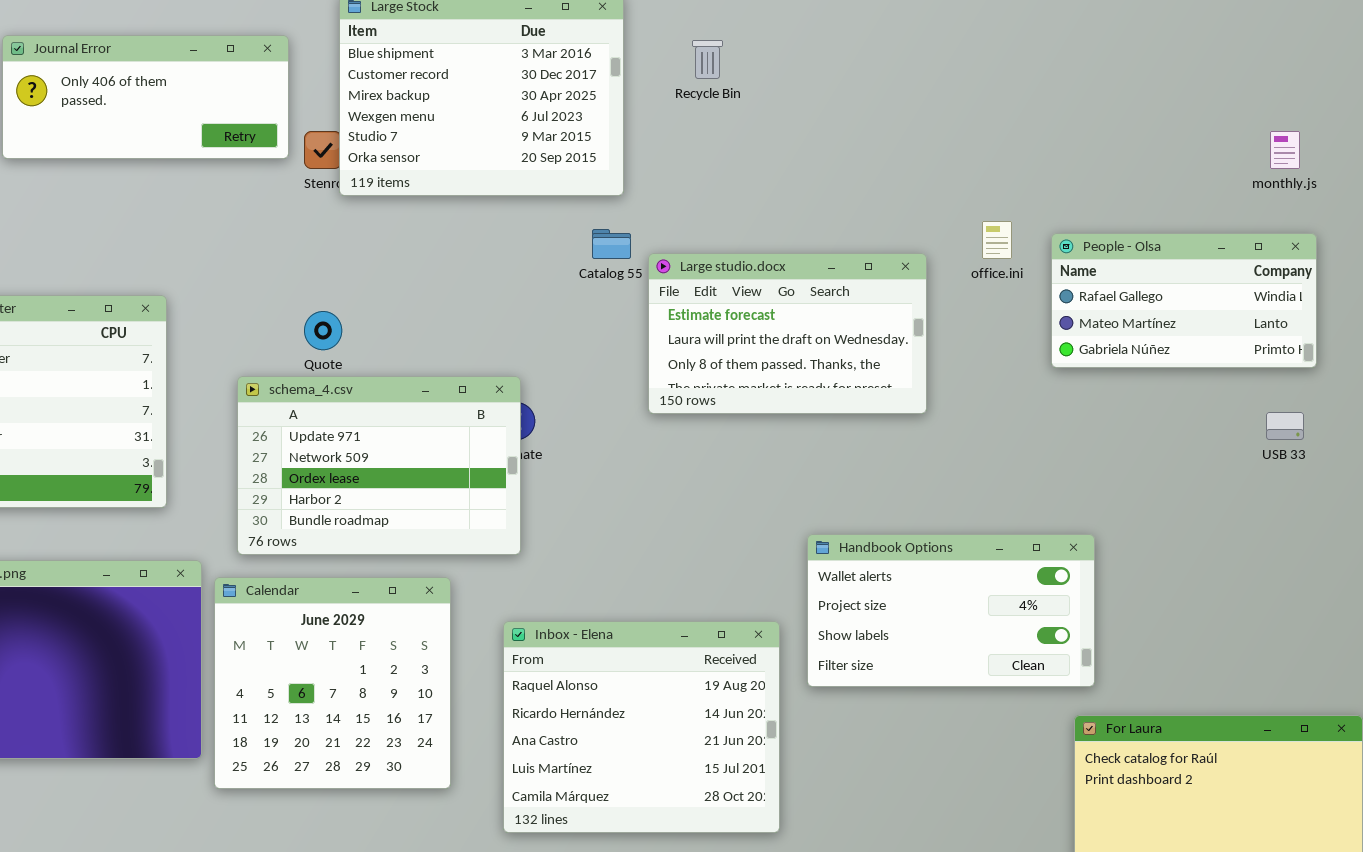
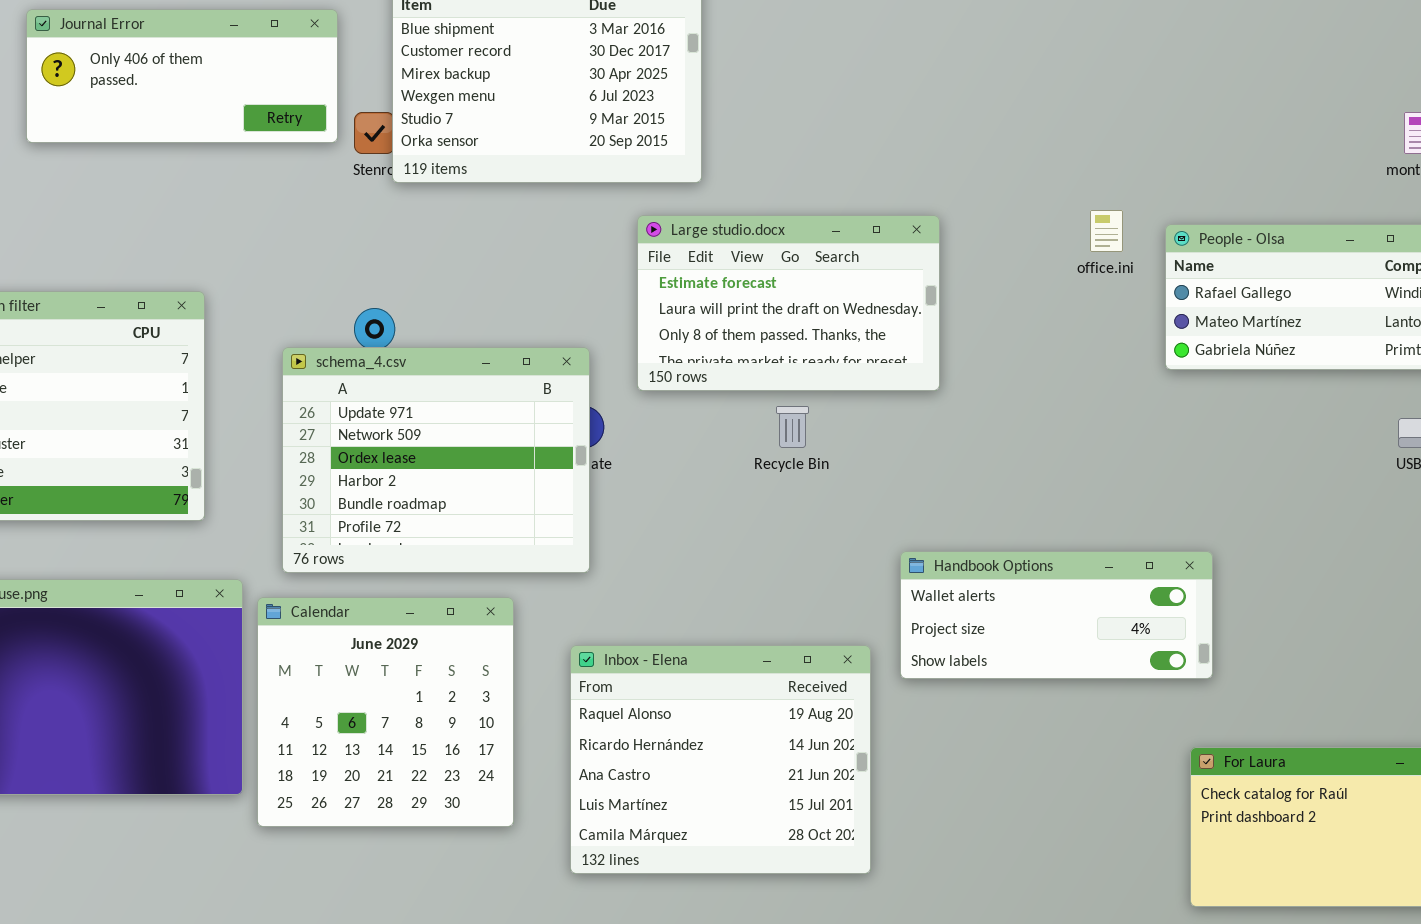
Recycle Bin: [692,40,723,79] -> [776,406,809,448], moved
Large studio.docx: [648,253,927,414] -> [637,215,940,391], moved
schema_4.csv: [237,376,521,555] -> [282,347,590,573], resized
Handbook Options: [807,534,1095,687] -> [900,551,1213,679], resized

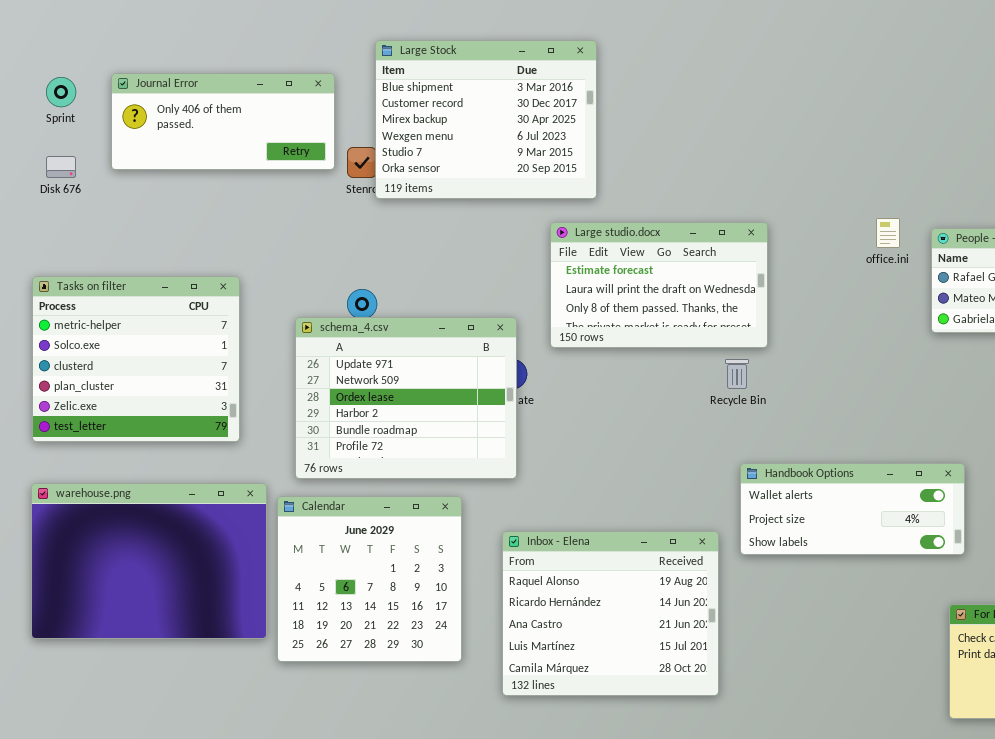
Recycle Bin: [776,406,809,448] -> [725,359,749,389], moved

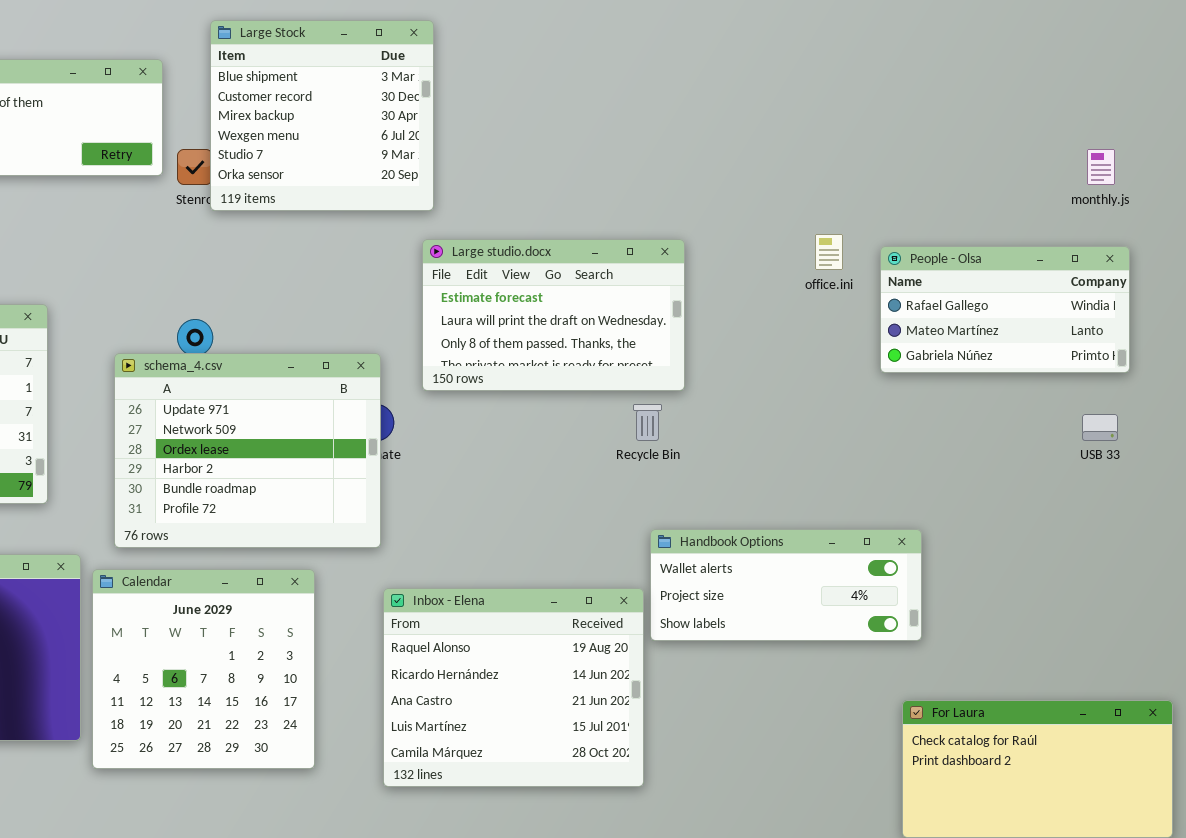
Large Stock: [375,40,597,199] -> [210,20,434,211], resized
Inbox - Elena: [502,531,719,696] -> [383,588,644,787], moved

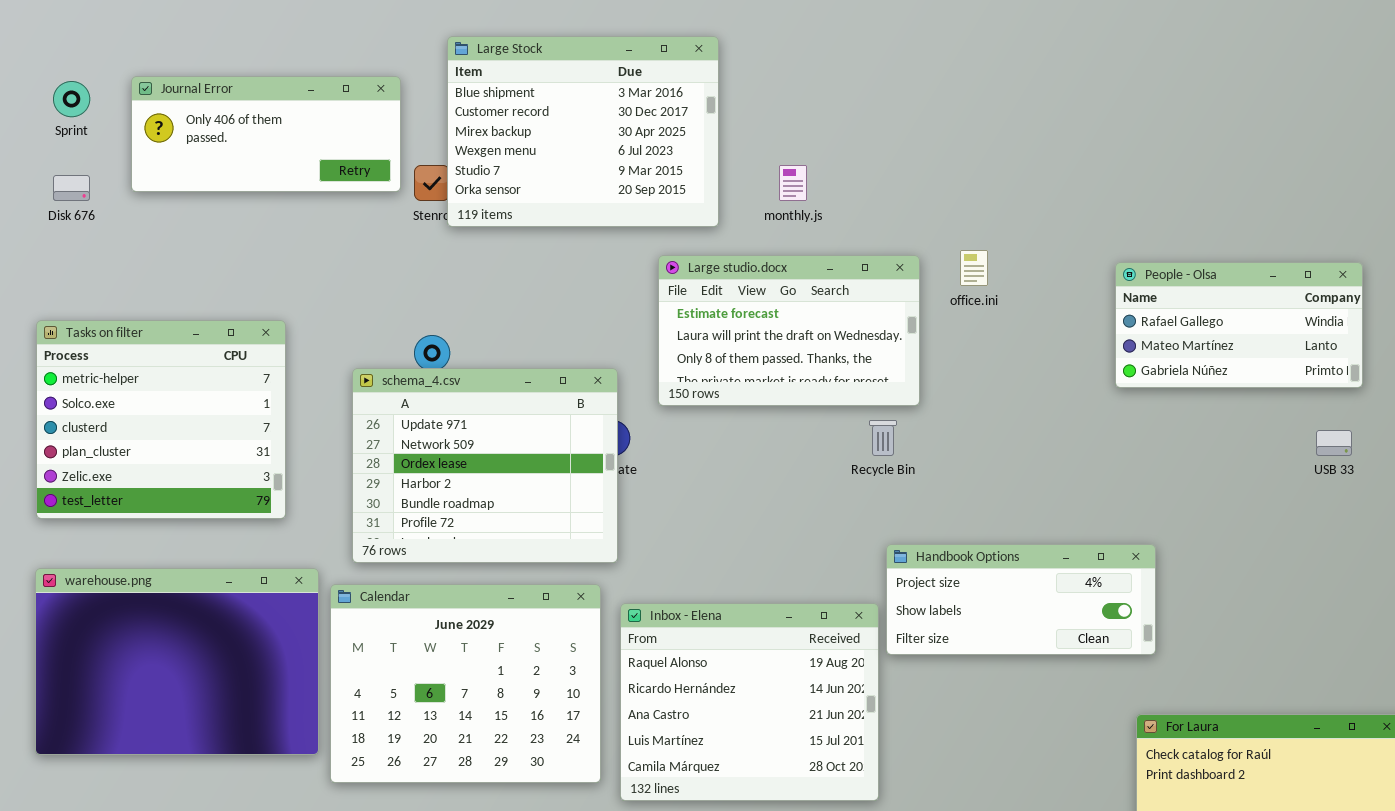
Large Stock: [210,20,434,211] -> [447,36,719,227], resized
monthly.js: [1087,149,1115,185] -> [779,165,807,201], moved
office.ini: [815,234,843,270] -> [960,250,988,286], moved
Handbook Options: [650,529,922,641] -> [886,544,1156,655], scrolled down 1 row
Calendar: [92,569,315,769] -> [330,584,601,783], resized

